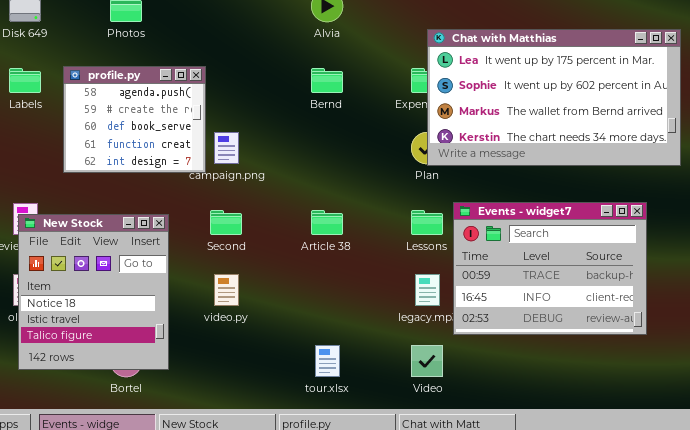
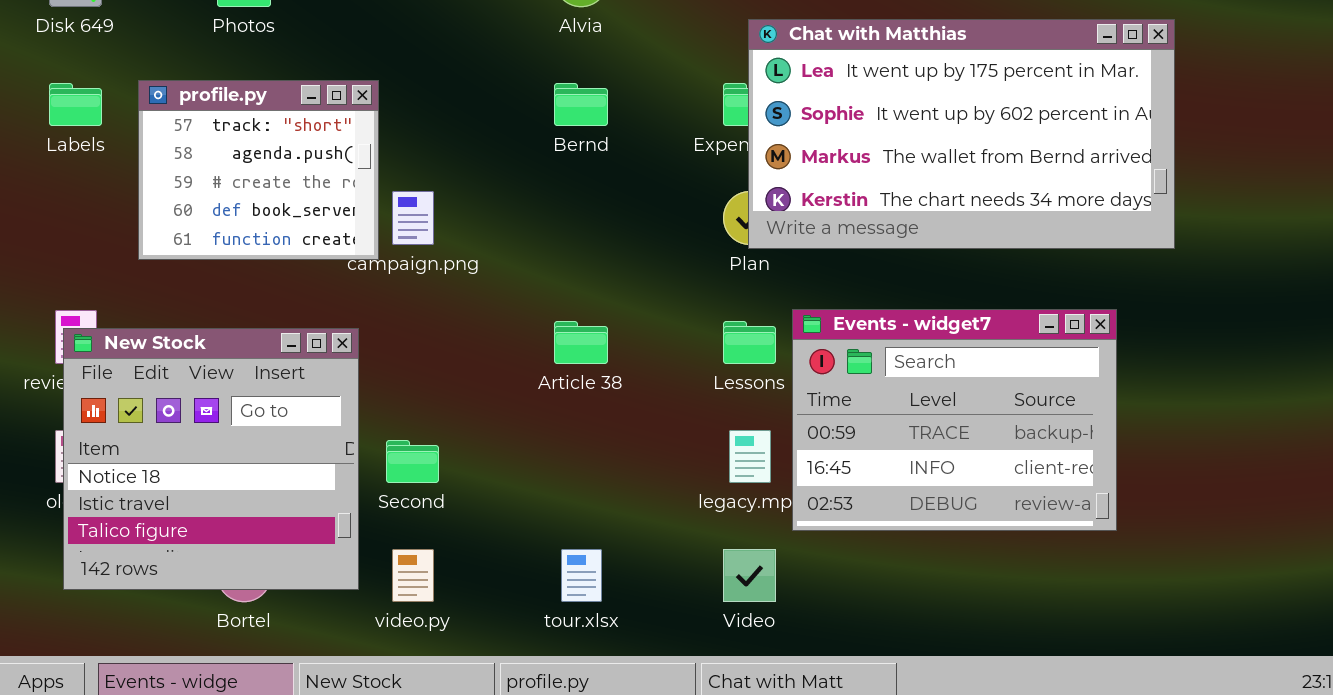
profile.py: [63,66,206,173] -> [138,80,379,260], scrolled up 1 row
Second: [210,210,242,235] -> [386,440,439,483], moved
New Stock: [18,214,169,370] -> [63,328,359,590], resized
video.py: [214,274,239,306] -> [392,549,434,602], moved

